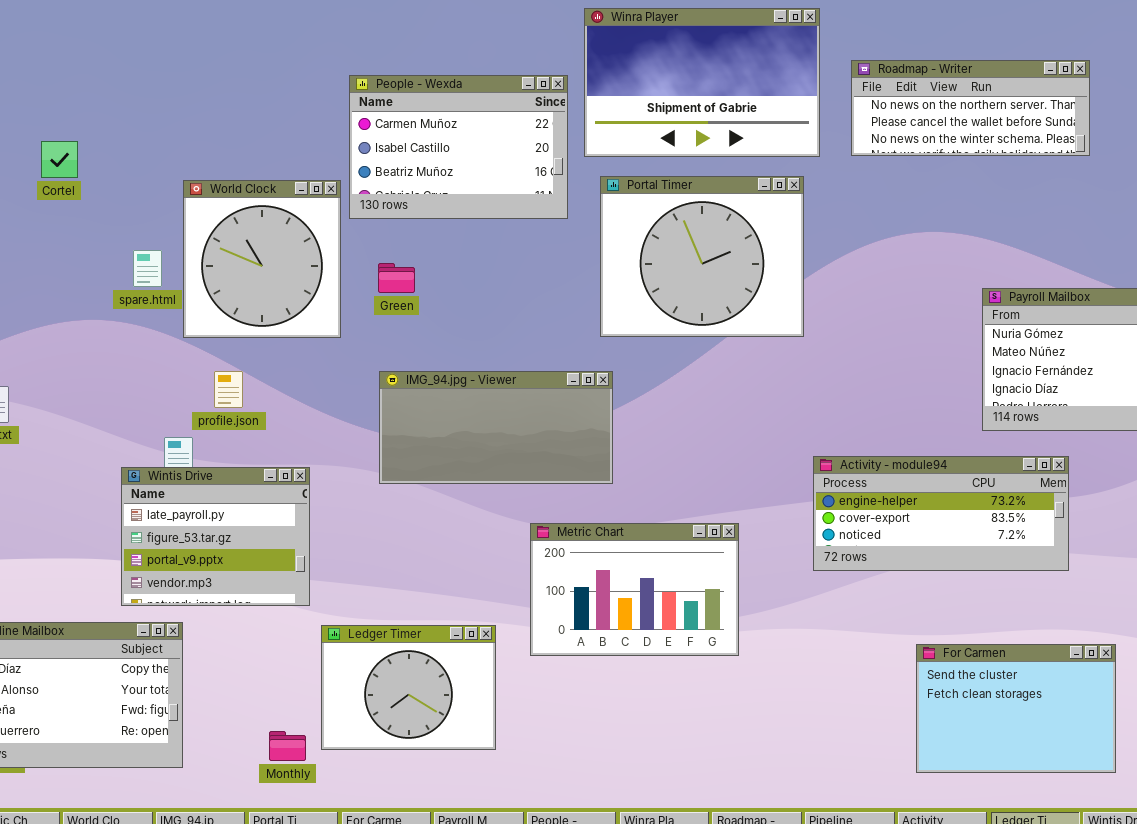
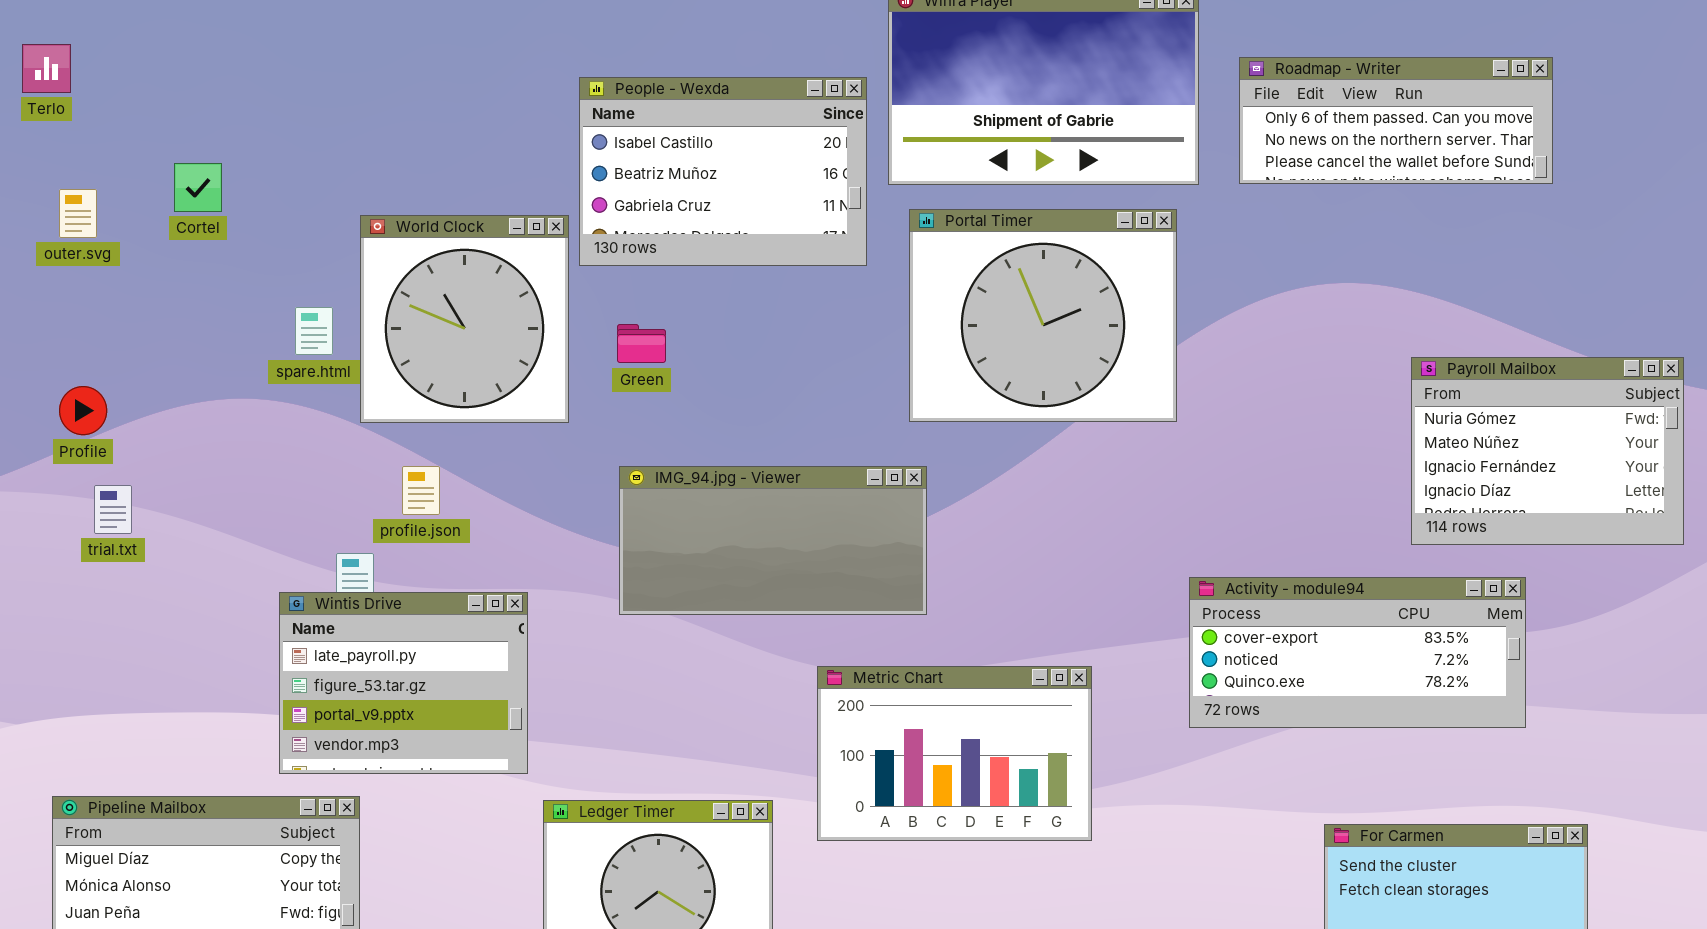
Roadmap - Writer: [851,60,1090,156] -> [1239,57,1553,184], scrolled up 1 row
People - Wexda: [349,75,568,219] -> [579,77,867,266], scrolled down 1 row
Activity - module94: [813,456,1069,571] -> [1189,577,1526,728], scrolled down 1 row

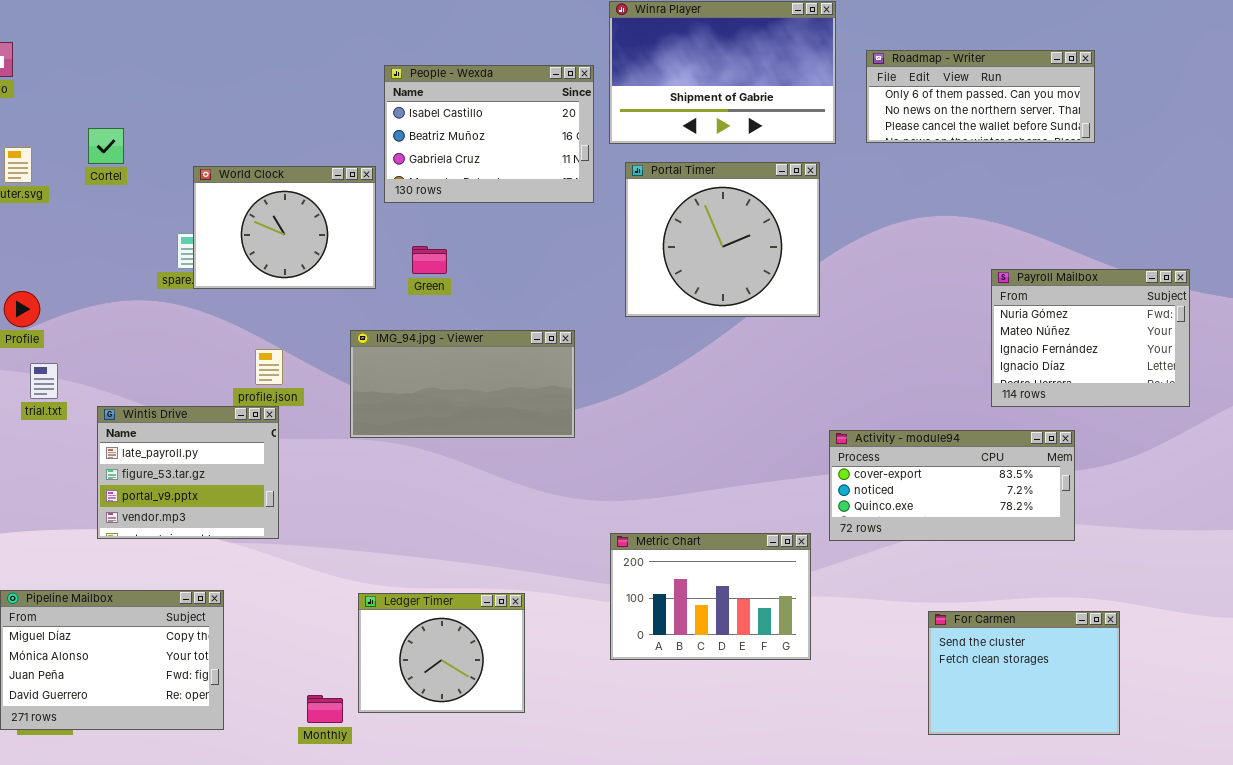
World Clock: [360,215,569,423] -> [193,166,376,289], resized
IMG_94.jpg - Viewer: [619,466,927,615] -> [350,330,575,438], moved
Wintis Drive: [279,592,528,774] -> [97,406,279,539], moved
Metric Chart: [817,666,1092,841] -> [610,533,811,660], moved

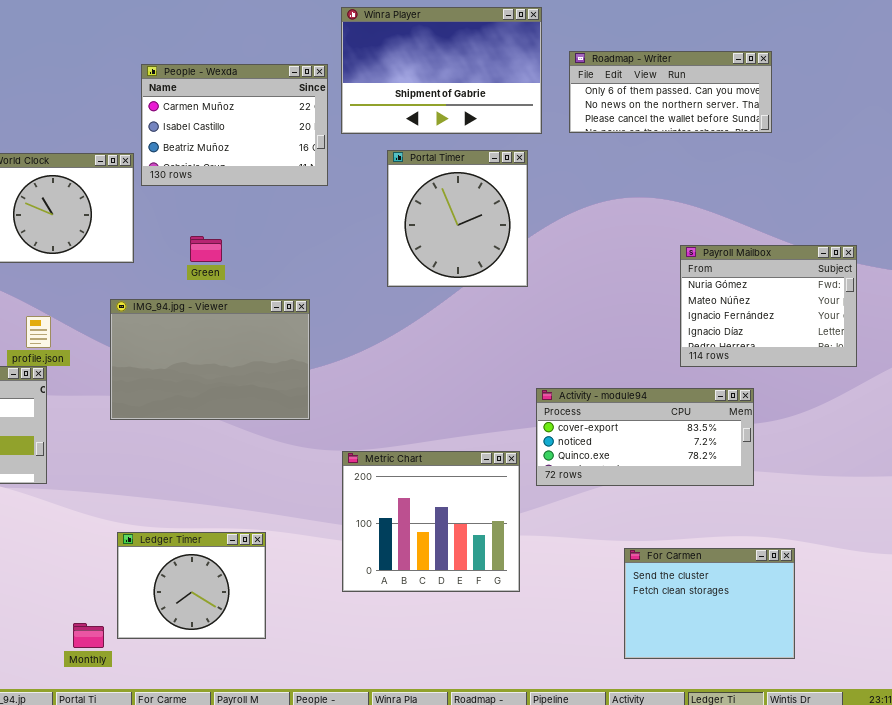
People - Wexda: [384,65,594,203] -> [141,64,328,186], scrolled up 1 row
Portal Timer: [625,162,820,317] -> [387,150,528,287], resized
Green: [412,246,447,274] -> [190,236,222,262], moved
IMG_94.jpg - Viewer: [350,330,575,438] -> [110,299,310,420], resized
Metric Chart: [610,533,811,660] -> [342,451,520,592], resized

